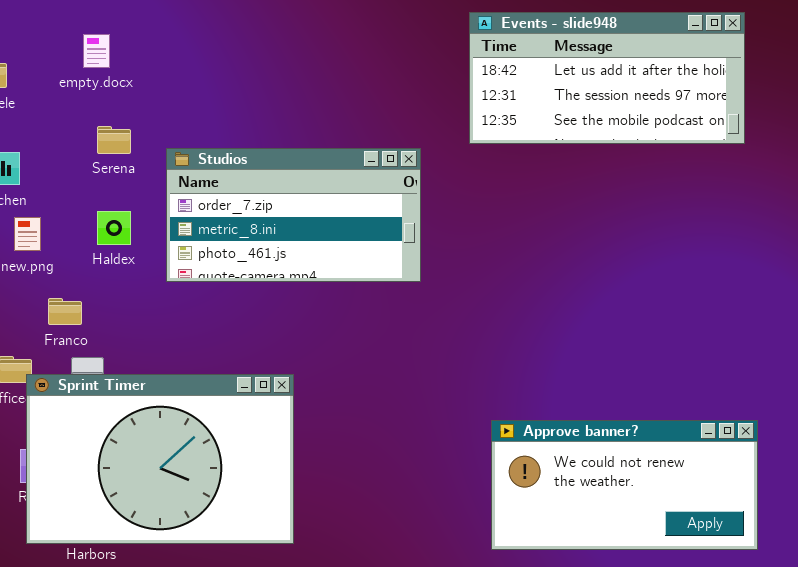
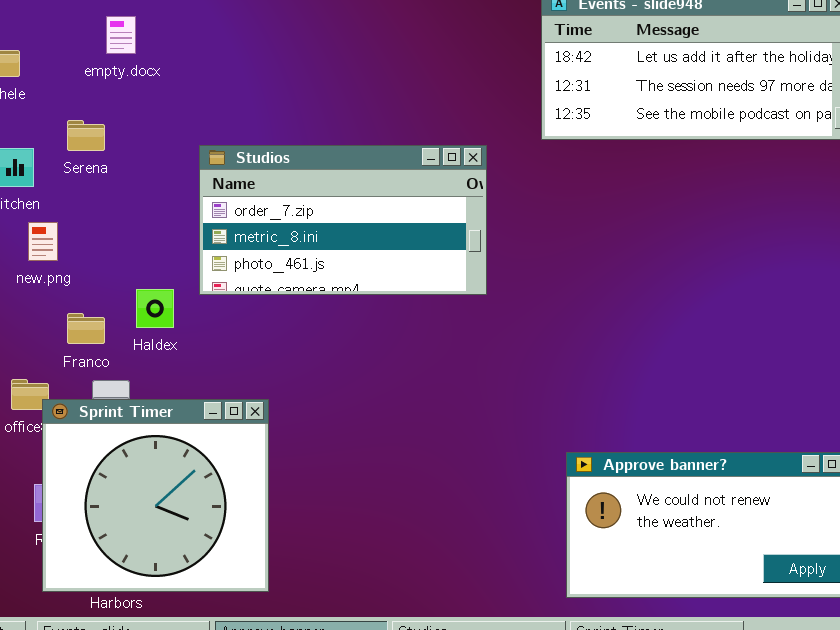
Serena: [97,126,131,154] -> [67,120,105,151], moved
Haldex: [97,211,131,245] -> [136,289,174,328], moved
Sprint Timer: [26,374,294,544] -> [42,399,269,592], resized

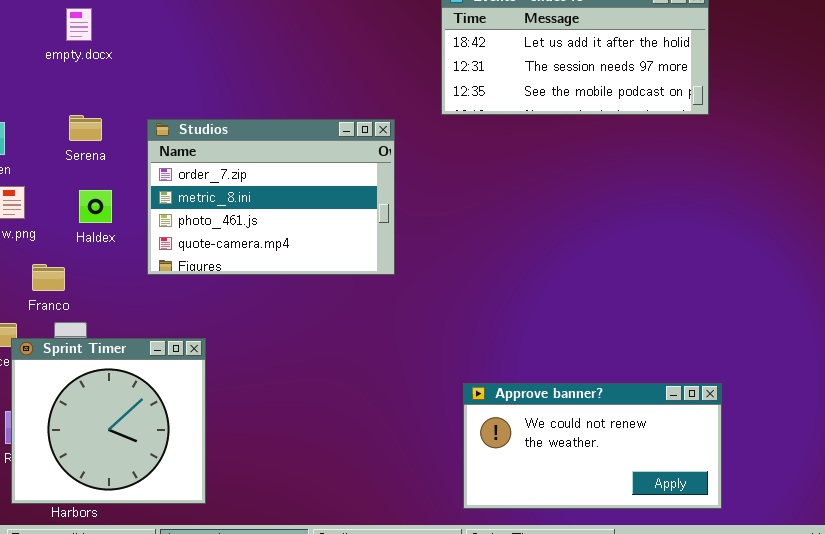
Serena: [67,120,105,151] -> [69,115,102,141], moved
Studios: [199,145,487,295] -> [147,119,395,275], resized
Haldex: [136,289,174,328] -> [79,190,112,223], moved

